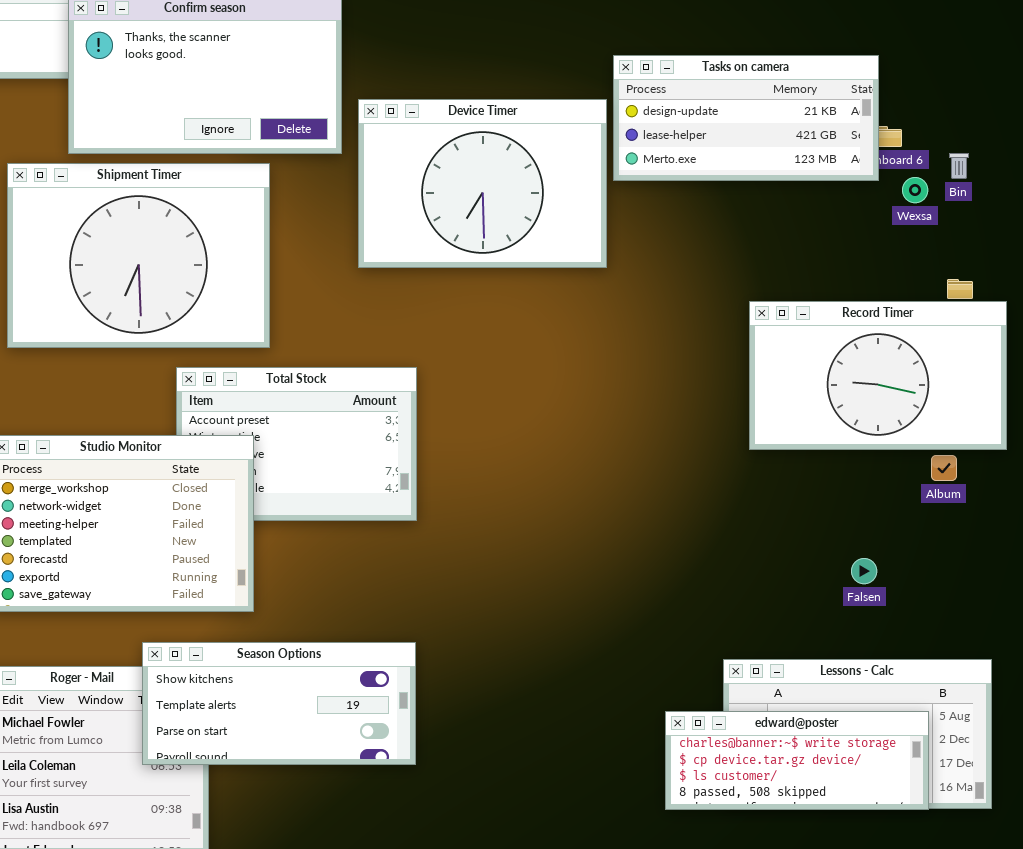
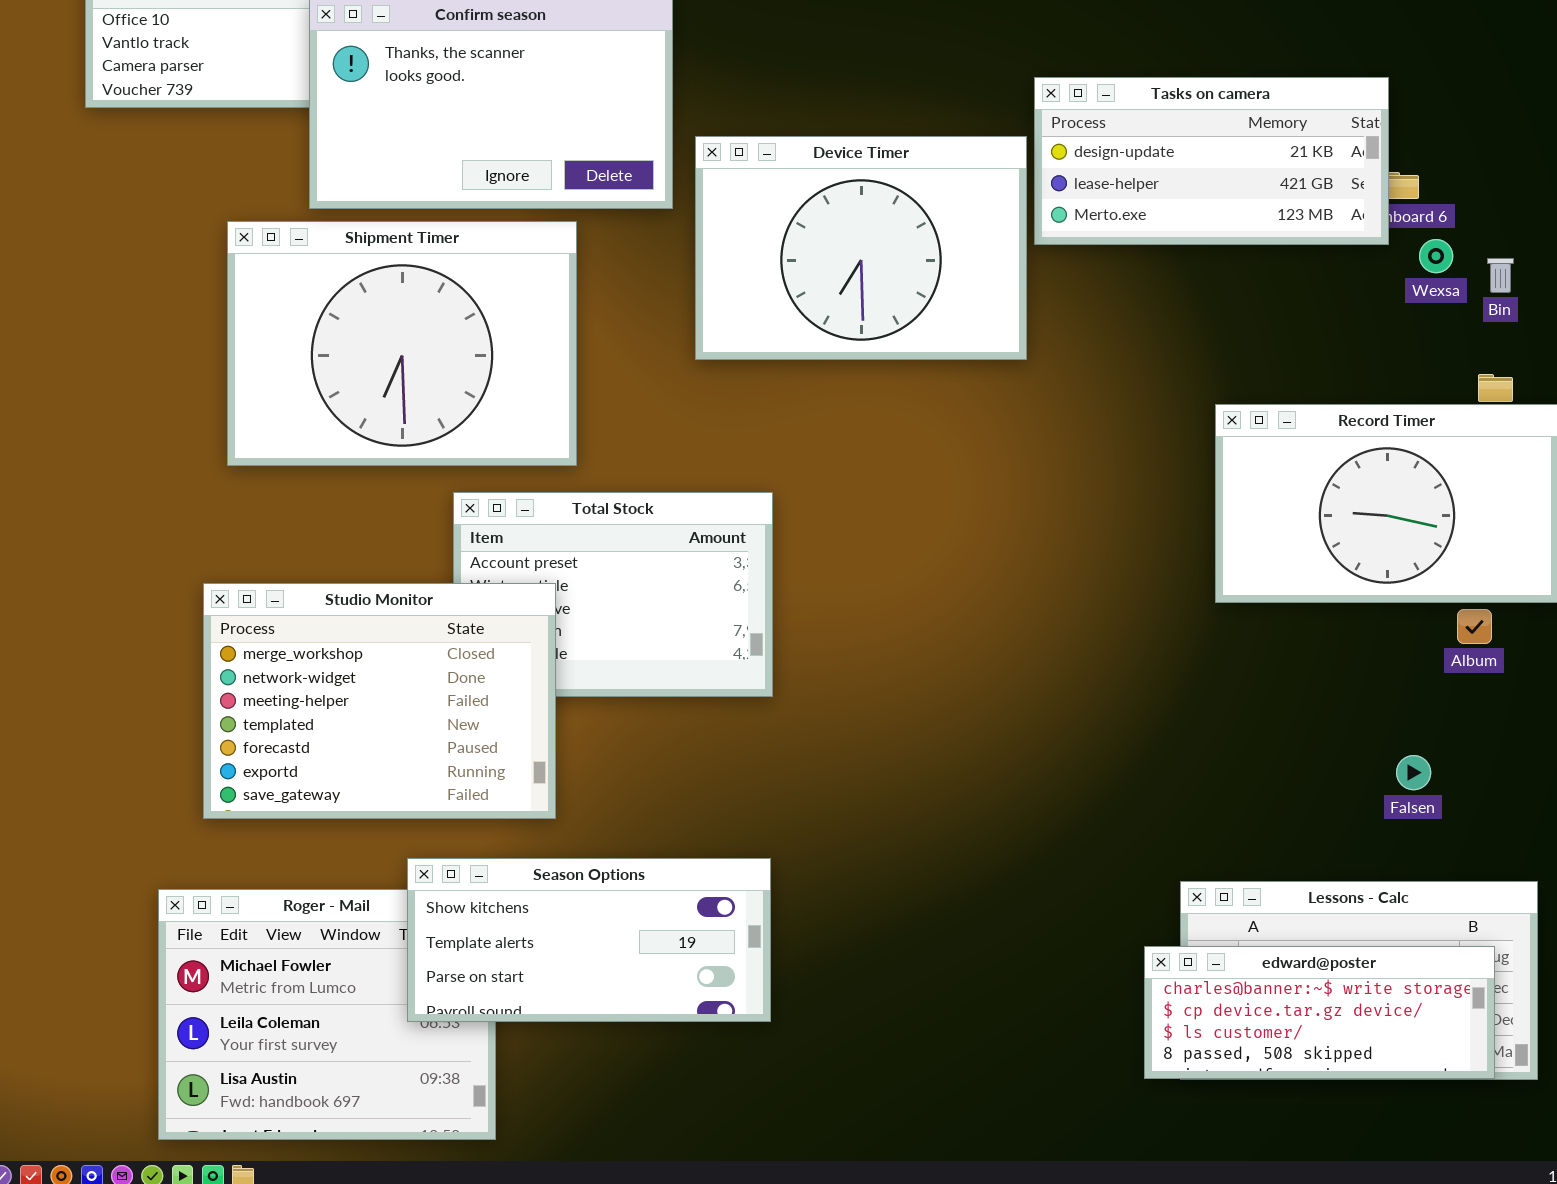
Bin: [949,153,969,179] -> [1487,258,1514,293], moved
Falsen: [851,558,877,584] -> [1396,755,1431,790], moved
edward@poster: [665,711,929,810] -> [1144,946,1495,1079], moved

